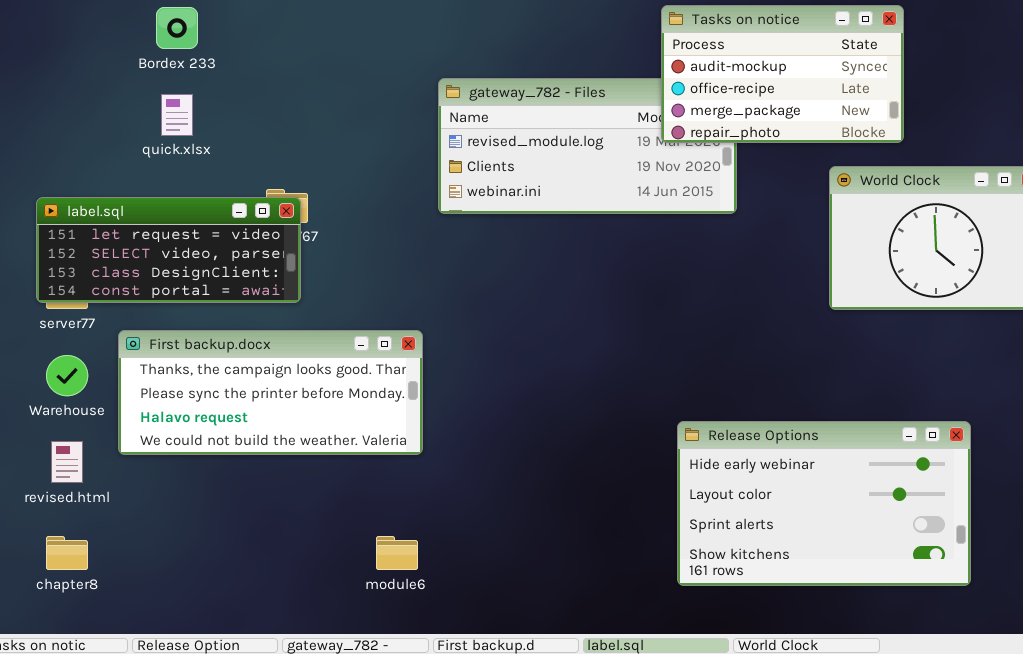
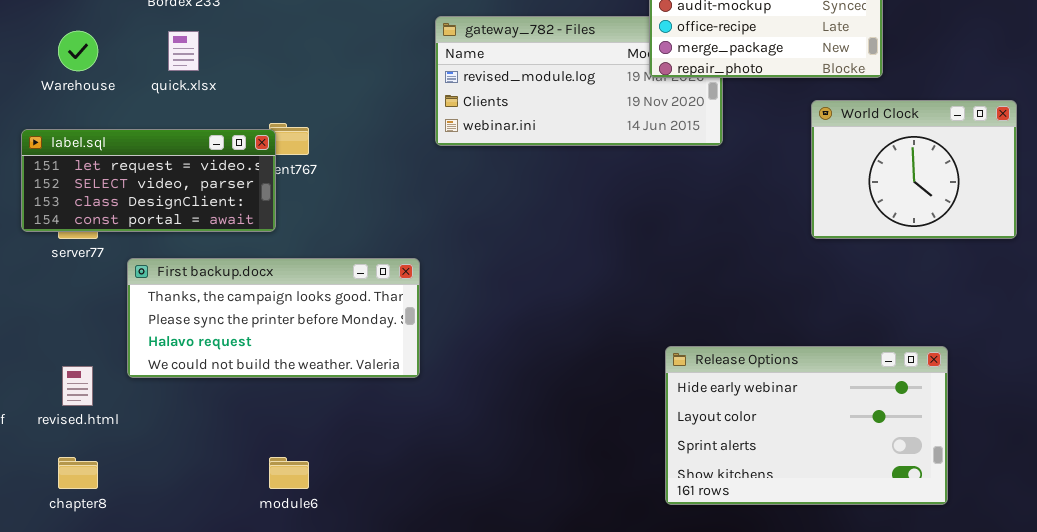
label.sql: [36,197,301,303] -> [21,129,276,232], moved
Warehouse: [46,355,88,396] -> [58,31,98,71], moved
module6: [376,536,418,570] -> [269,457,309,489], moved

